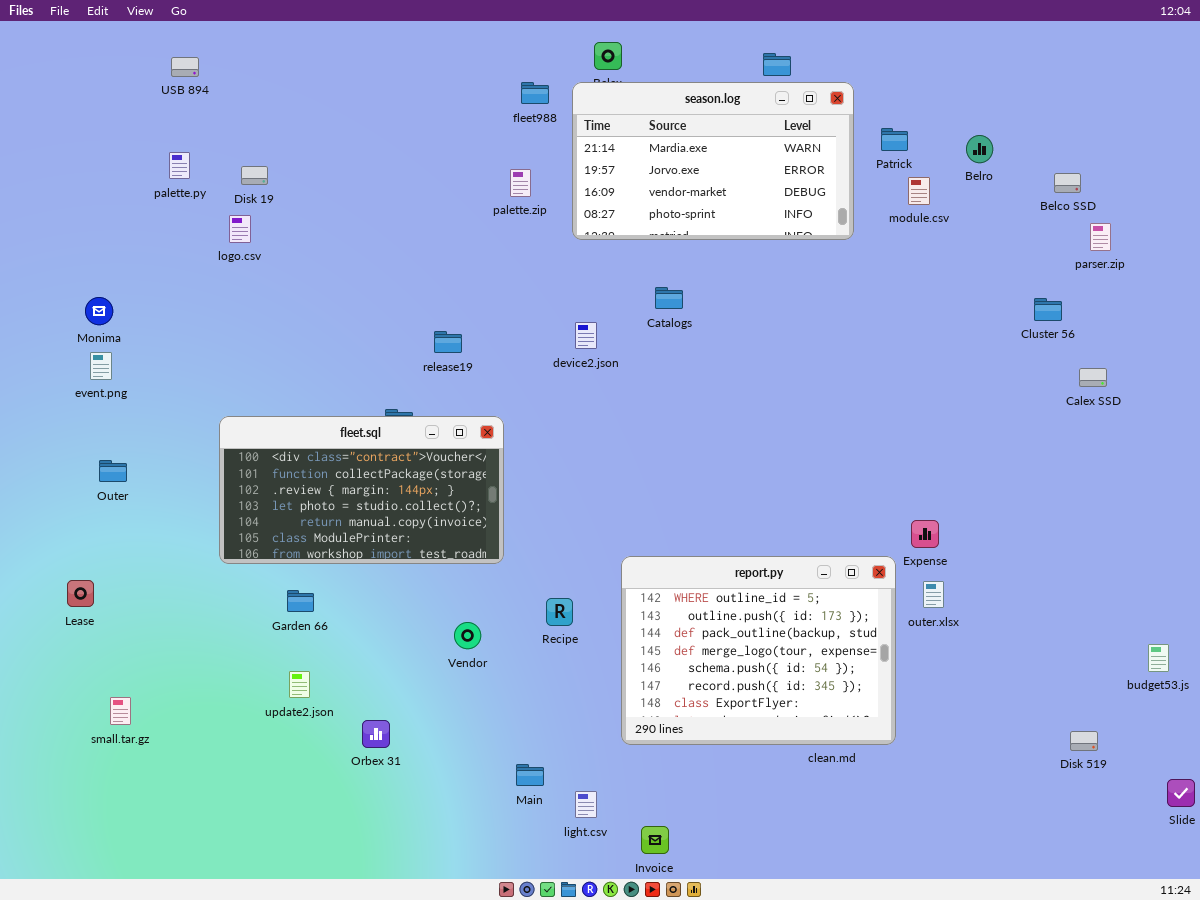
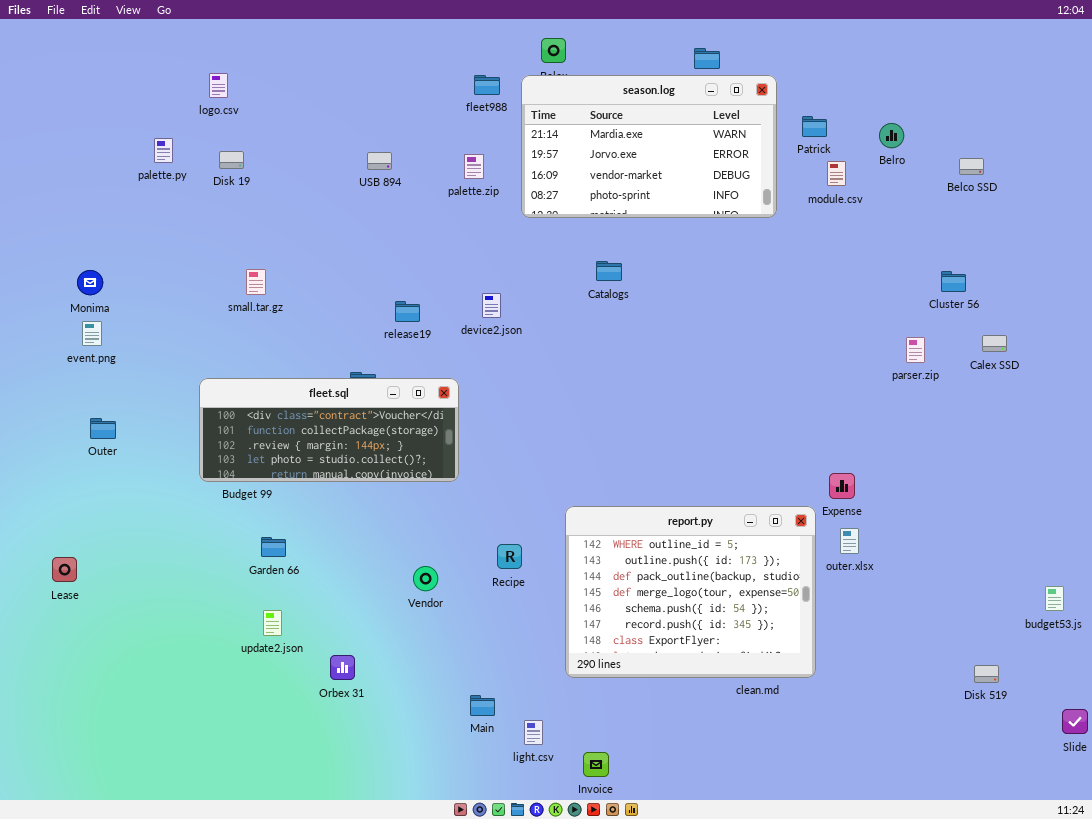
USB 894: [171,57,199,77] -> [367,152,392,170], moved
logo.csv: [229,215,251,243] -> [209,73,228,98], moved
parser.zip: [1090,223,1111,251] -> [906,337,925,363], moved
device2.json: [575,322,597,349] -> [482,293,501,318], moved
fleet.sql: [219,416,504,564] -> [199,378,459,482], resized
Lease: [67,580,94,607] -> [52,557,77,582], moved
small.tar.gz: [110,697,131,725] -> [246,269,266,295], moved

